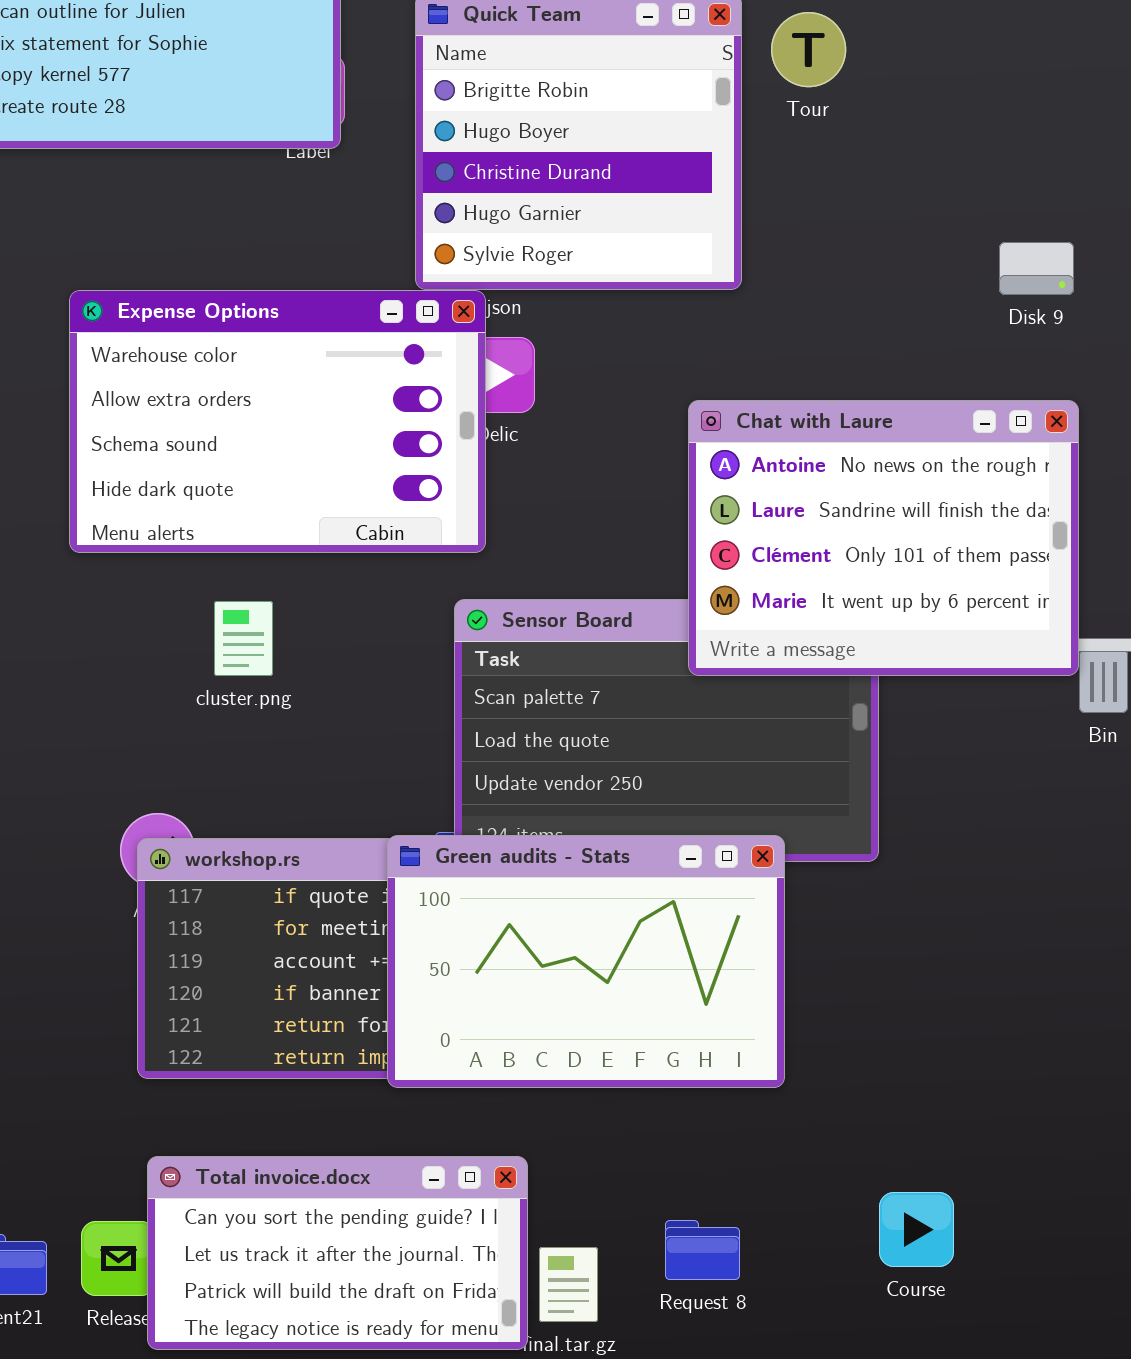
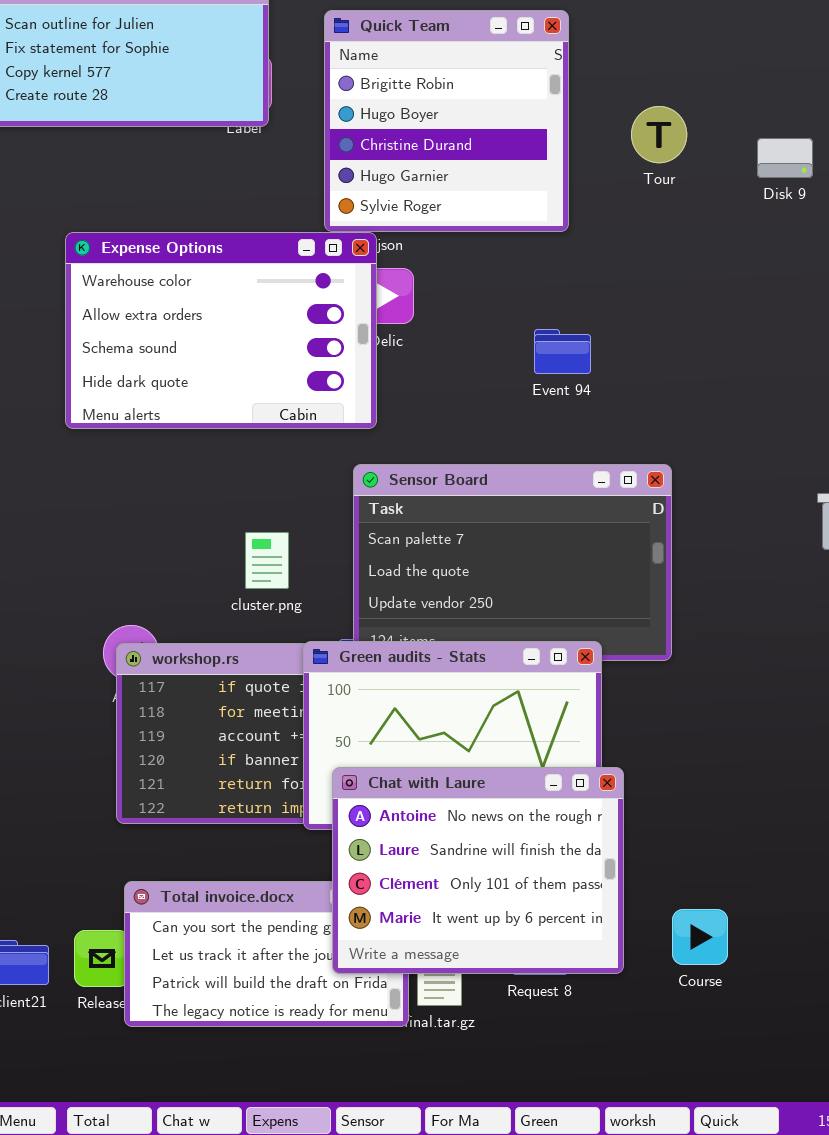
Tour: [771,12,846,87] -> [631,106,687,163], moved
Disk 9: [999,242,1074,295] -> [757,138,813,178], moved
Chat with Laure: [688,400,1079,676] -> [332,767,624,974], moved
cluster.png: [214,601,273,676] -> [245,532,289,589], moved

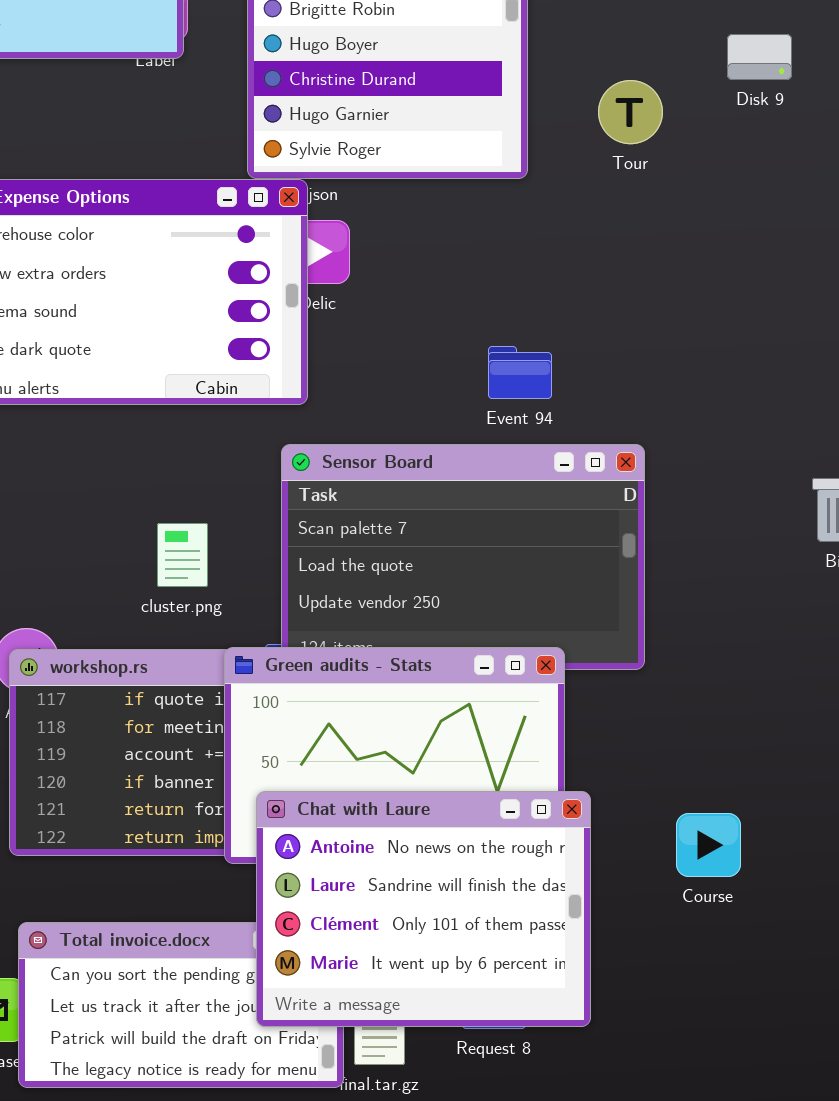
Tour: [631,106,687,163] -> [598,80,663,144], moved
Disk 9: [757,138,813,178] -> [727,34,792,80], moved
Event 94: [534,329,591,374] -> [488,346,552,399], moved
Course: [672,909,728,965] -> [676,813,741,877], moved

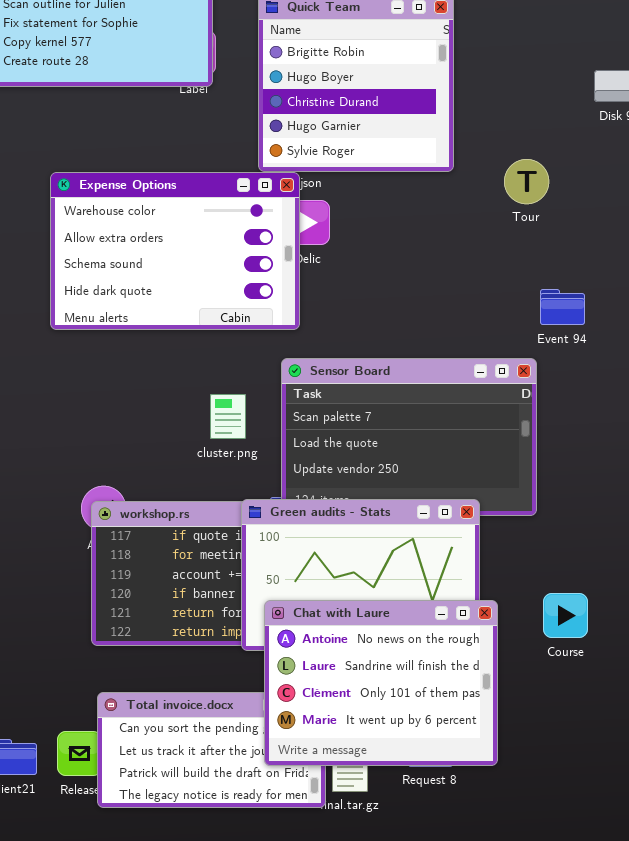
Tour: [598,80,663,144] -> [504,159,549,204], moved
Event 94: [488,346,552,399] -> [540,289,585,325], moved
cluster.png: [157,523,208,587] -> [210,394,246,439], moved
Course: [676,813,741,877] -> [543,593,588,638], moved

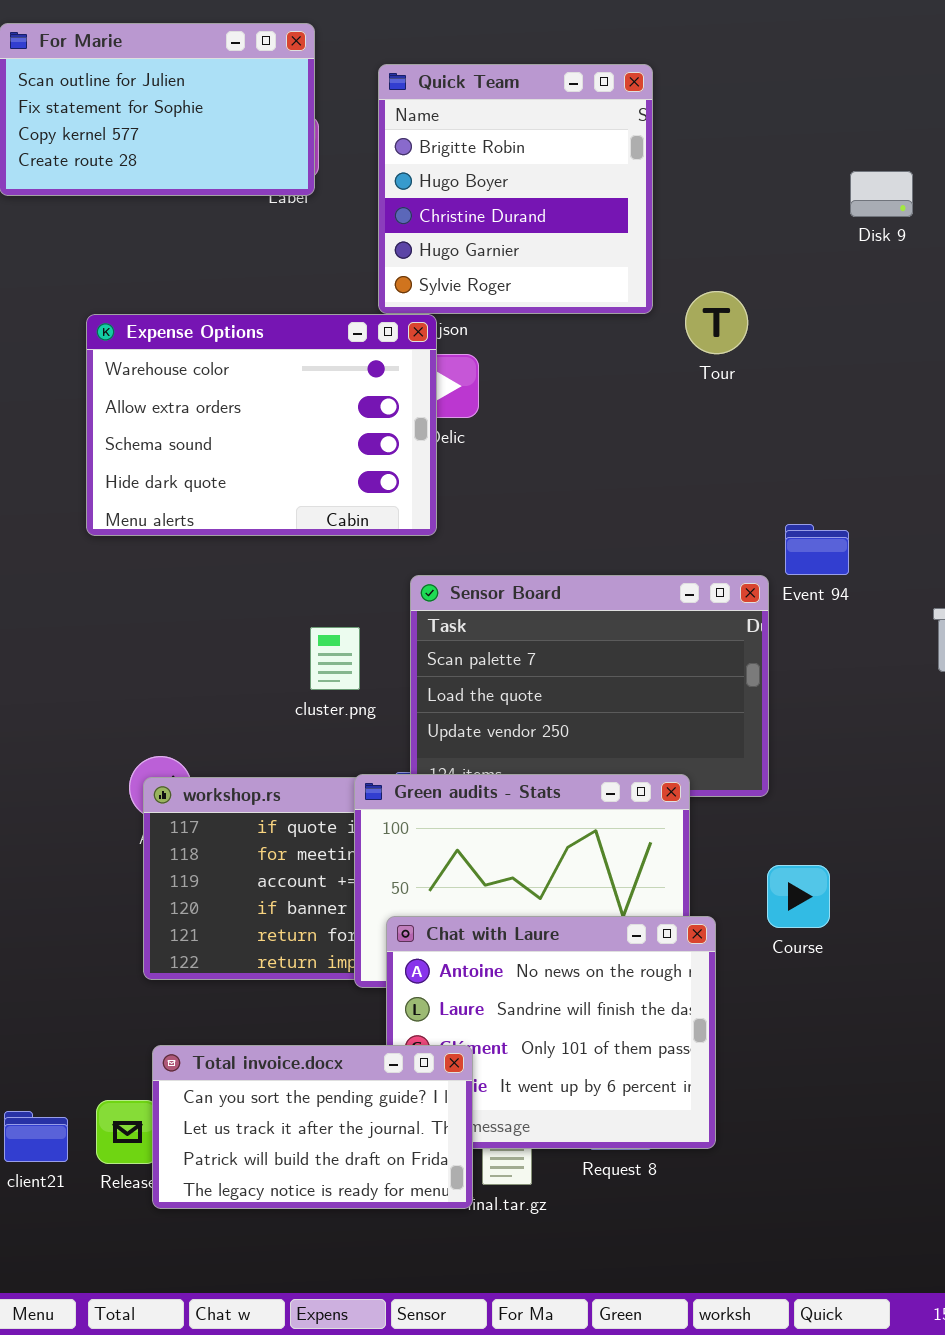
Tour: [504,159,549,204] -> [685,291,748,354], moved
Event 94: [540,289,585,325] -> [785,524,849,575], moved
Course: [543,593,588,638] -> [767,865,830,928], moved
Total invoice.docx: [97,692,326,808] -> [152,1045,473,1209], raised

